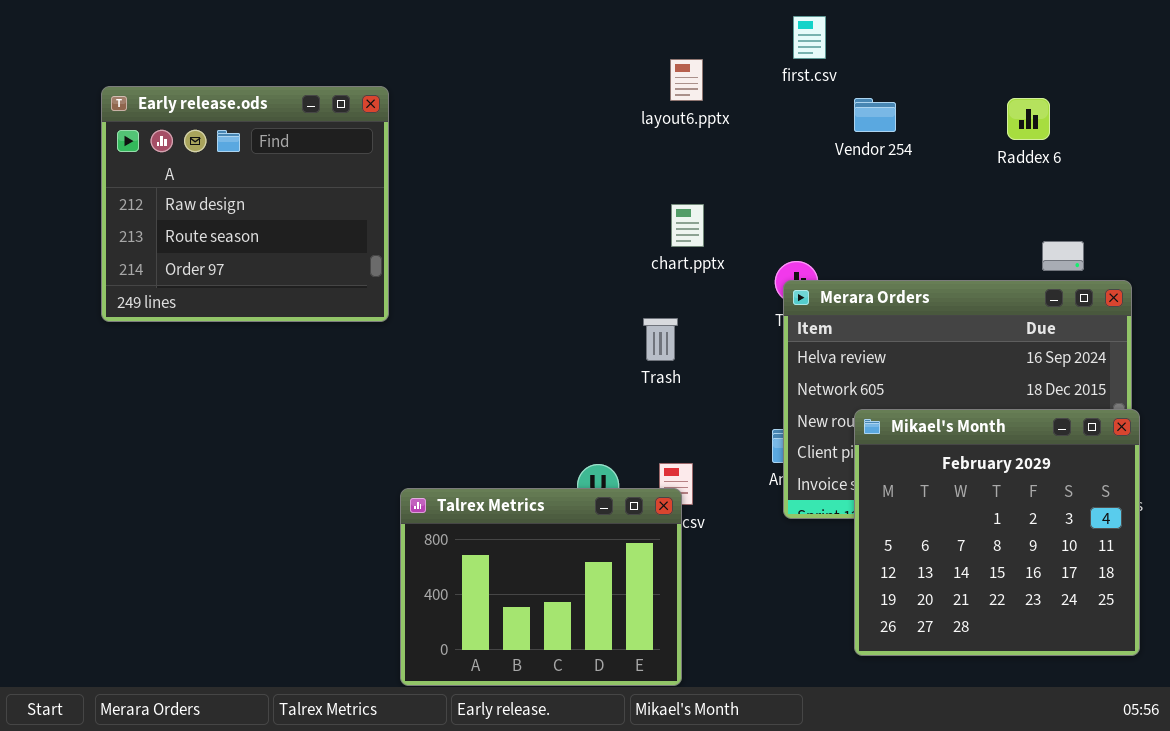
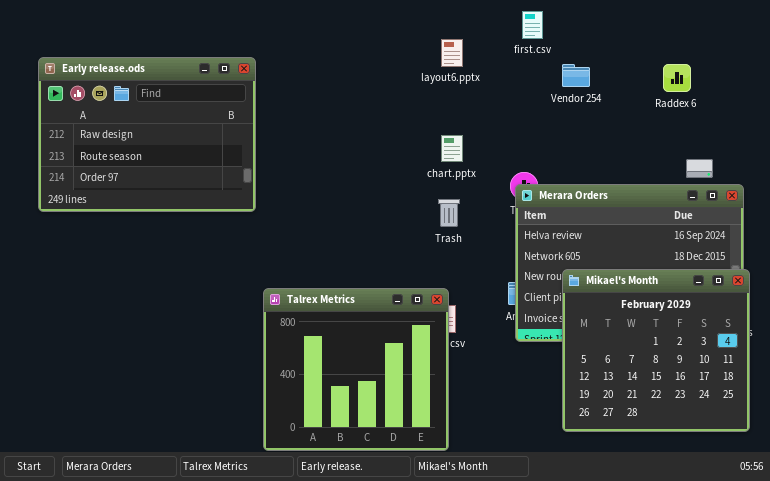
Early release.ods: [101,86,389,322] -> [38,57,256,212], resized
Trash: [643,318,678,361] -> [438,199,460,227], moved
Talrex Metrics: [400,488,682,686] -> [263,288,449,451], resized

